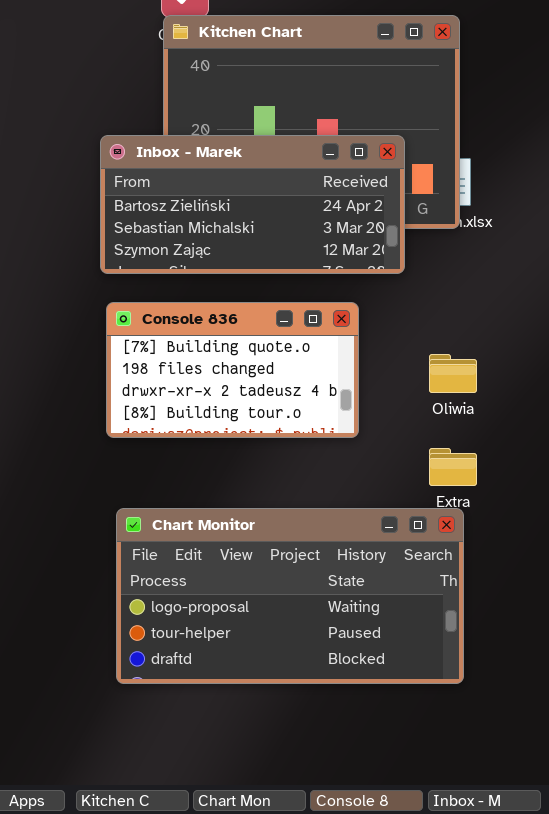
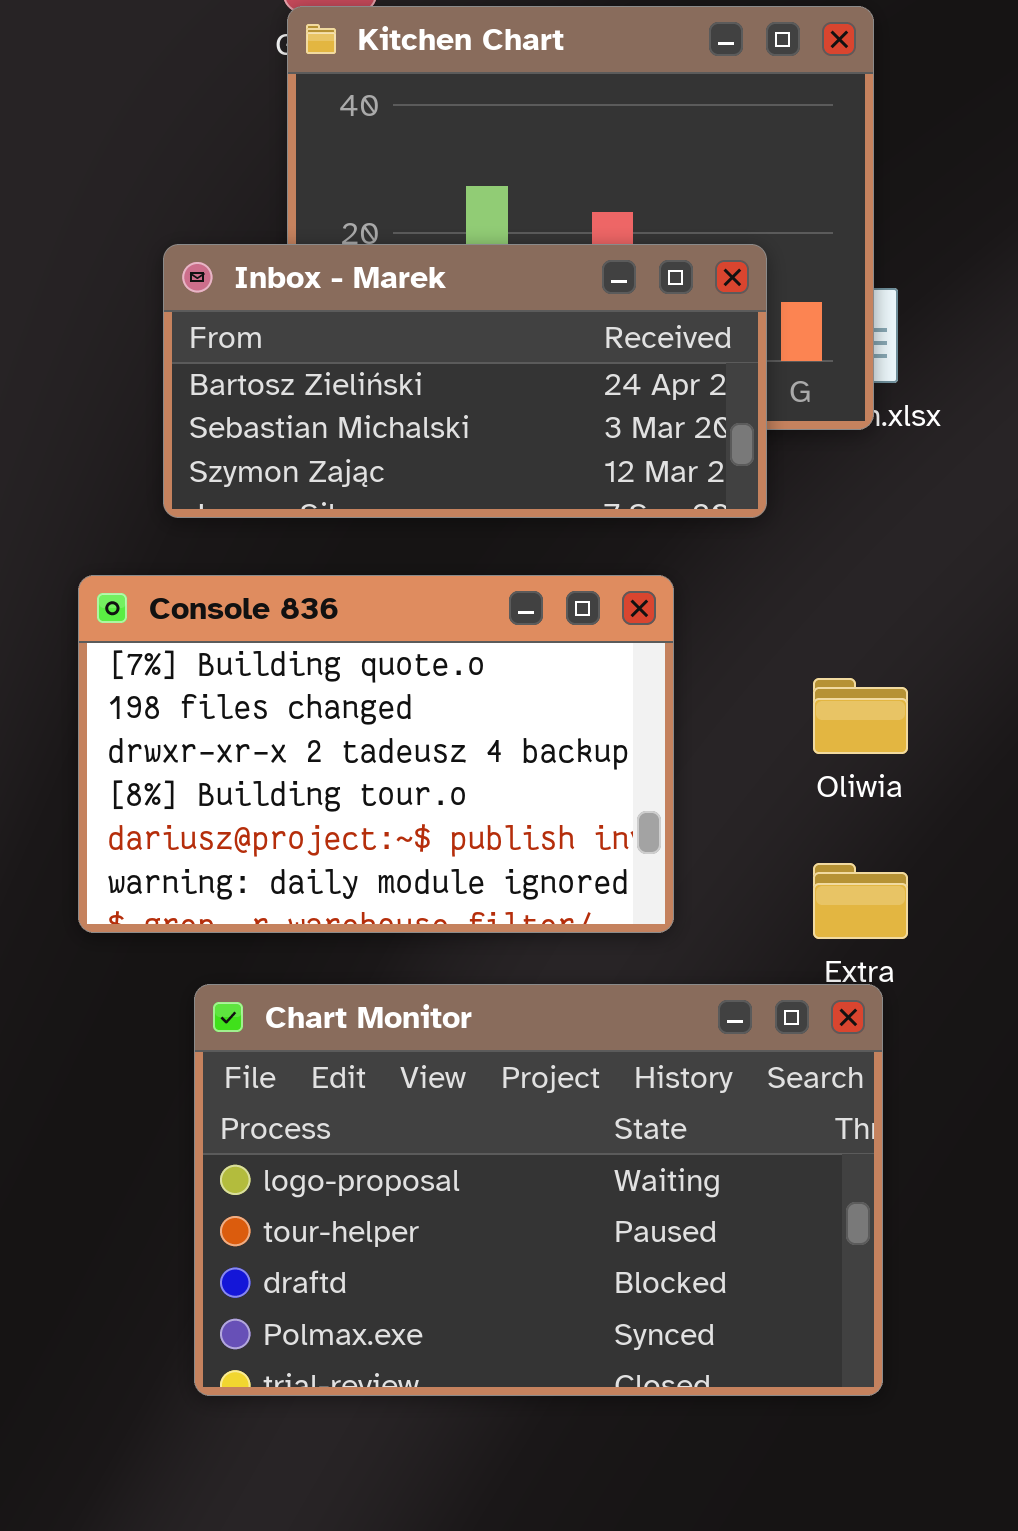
Console 836: [106,302,359,438] -> [78,575,674,933], resized
Chart Monitor: [116,508,464,684] -> [194,984,883,1396], resized

